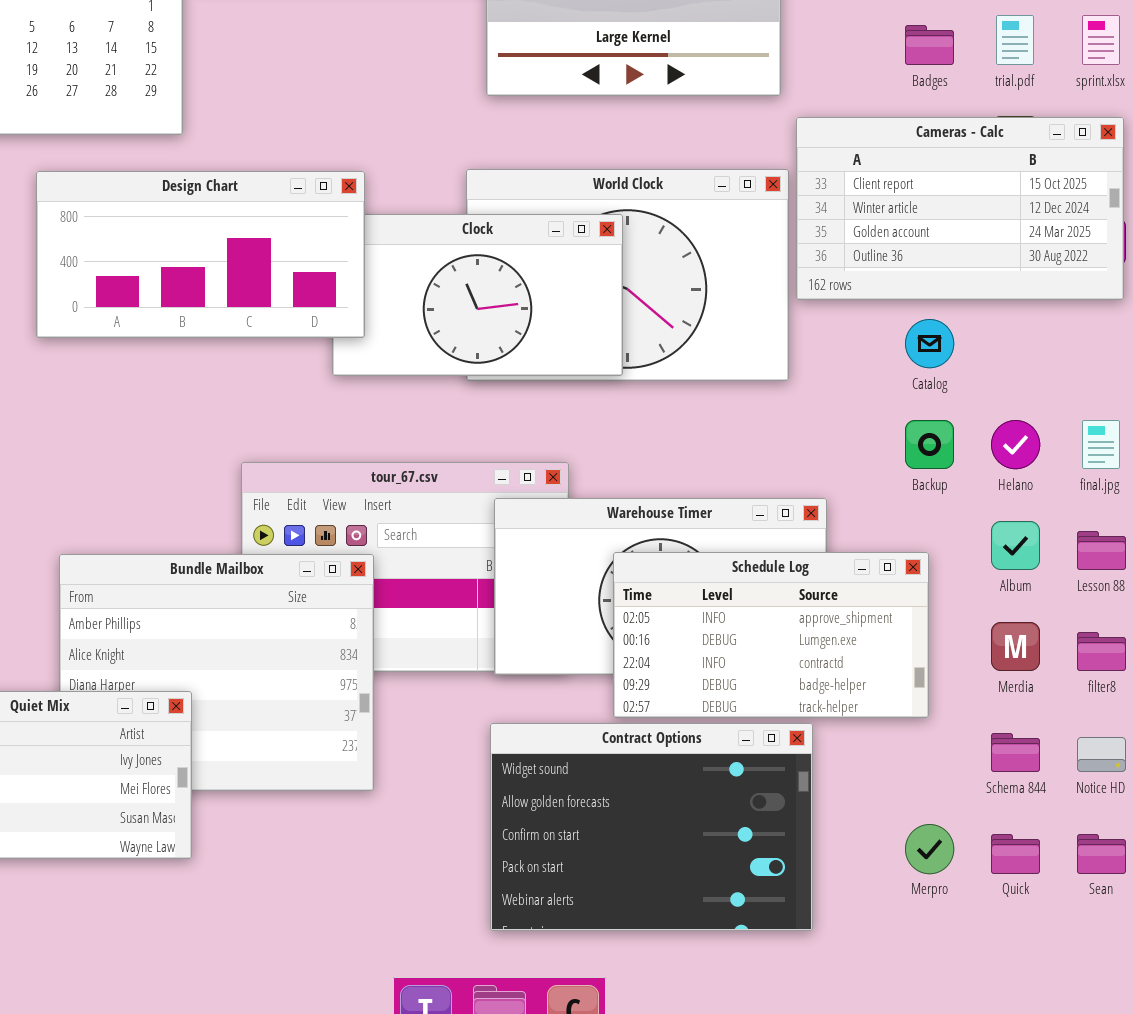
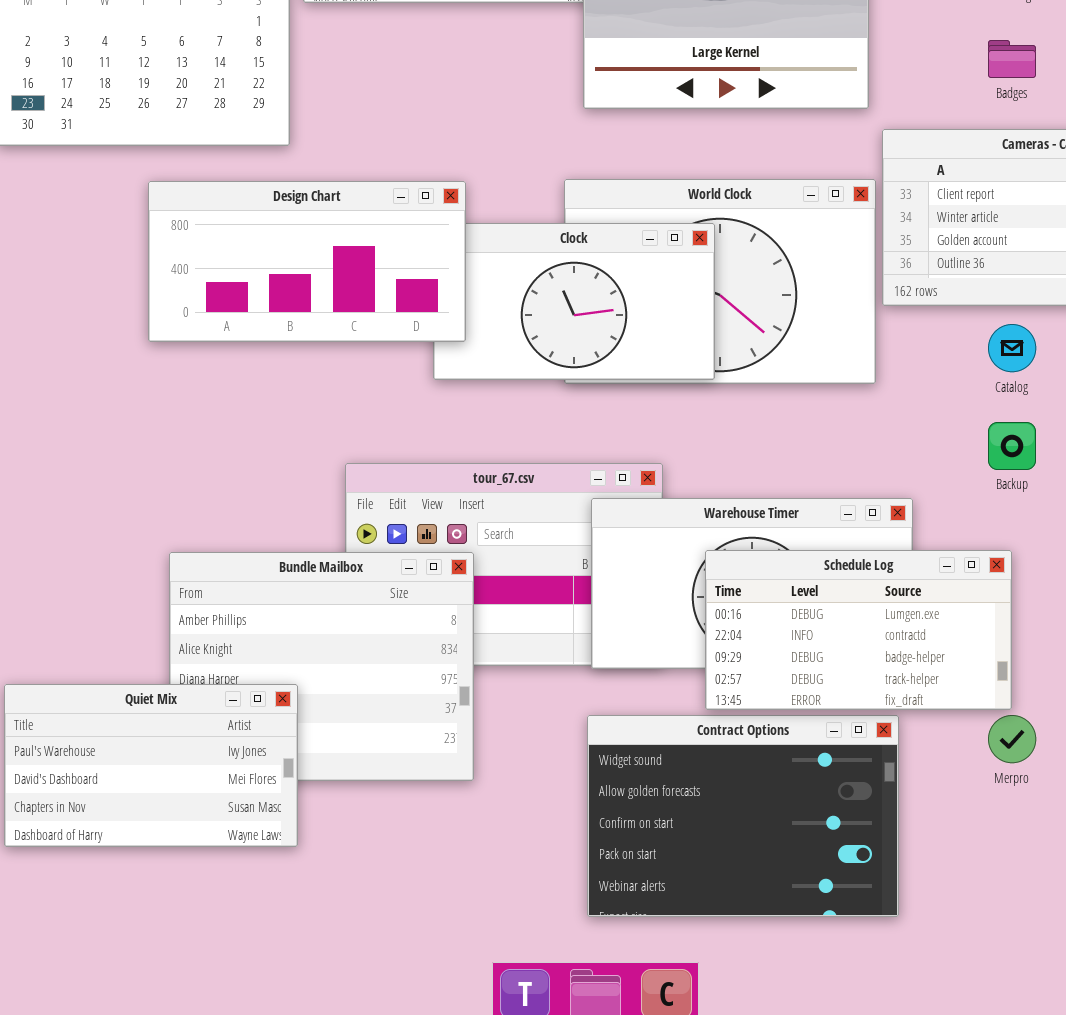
Schedule Log: [613,552,929,718] -> [705,550,1012,710], scrolled down 1 row
Merpro: [905,824,954,874] -> [988,715,1036,763], moved

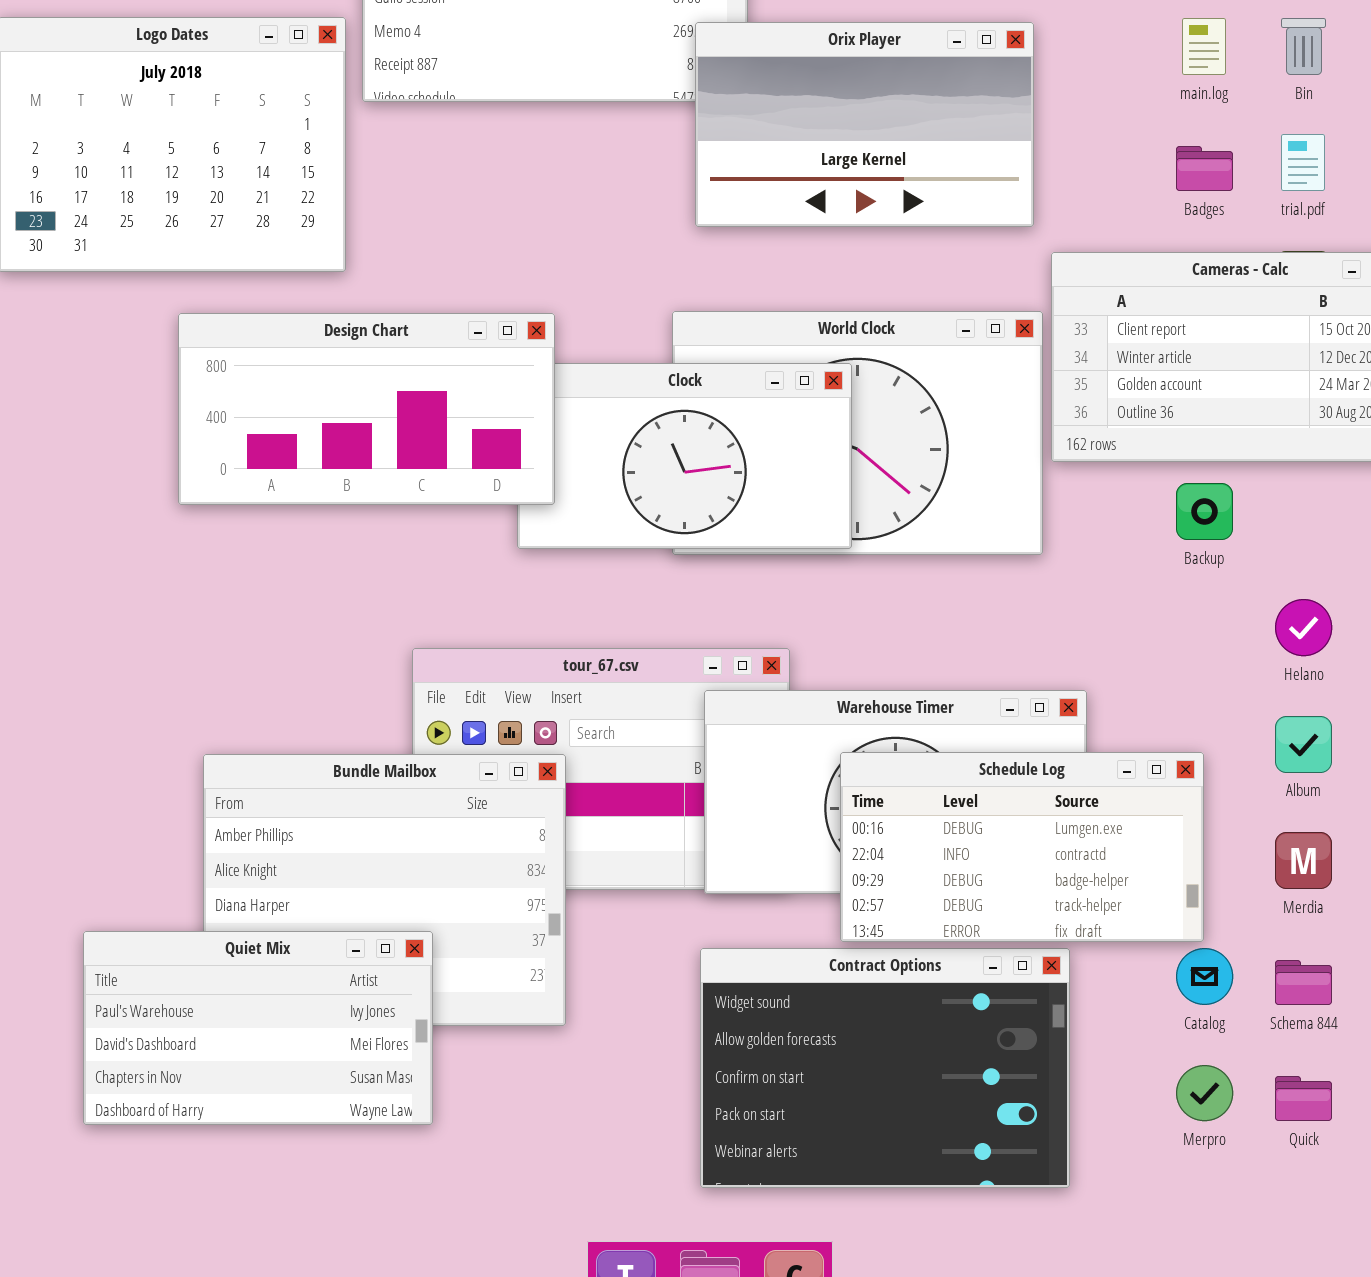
Catalog: [988,324,1036,372] -> [1176,948,1233,1005], moved
Backup: [988,422,1036,470] -> [1176,483,1233,540], moved
Quiet Mix: [4,684,298,847] -> [83,931,433,1125], moved
Merpro: [988,715,1036,763] -> [1176,1065,1233,1121], moved

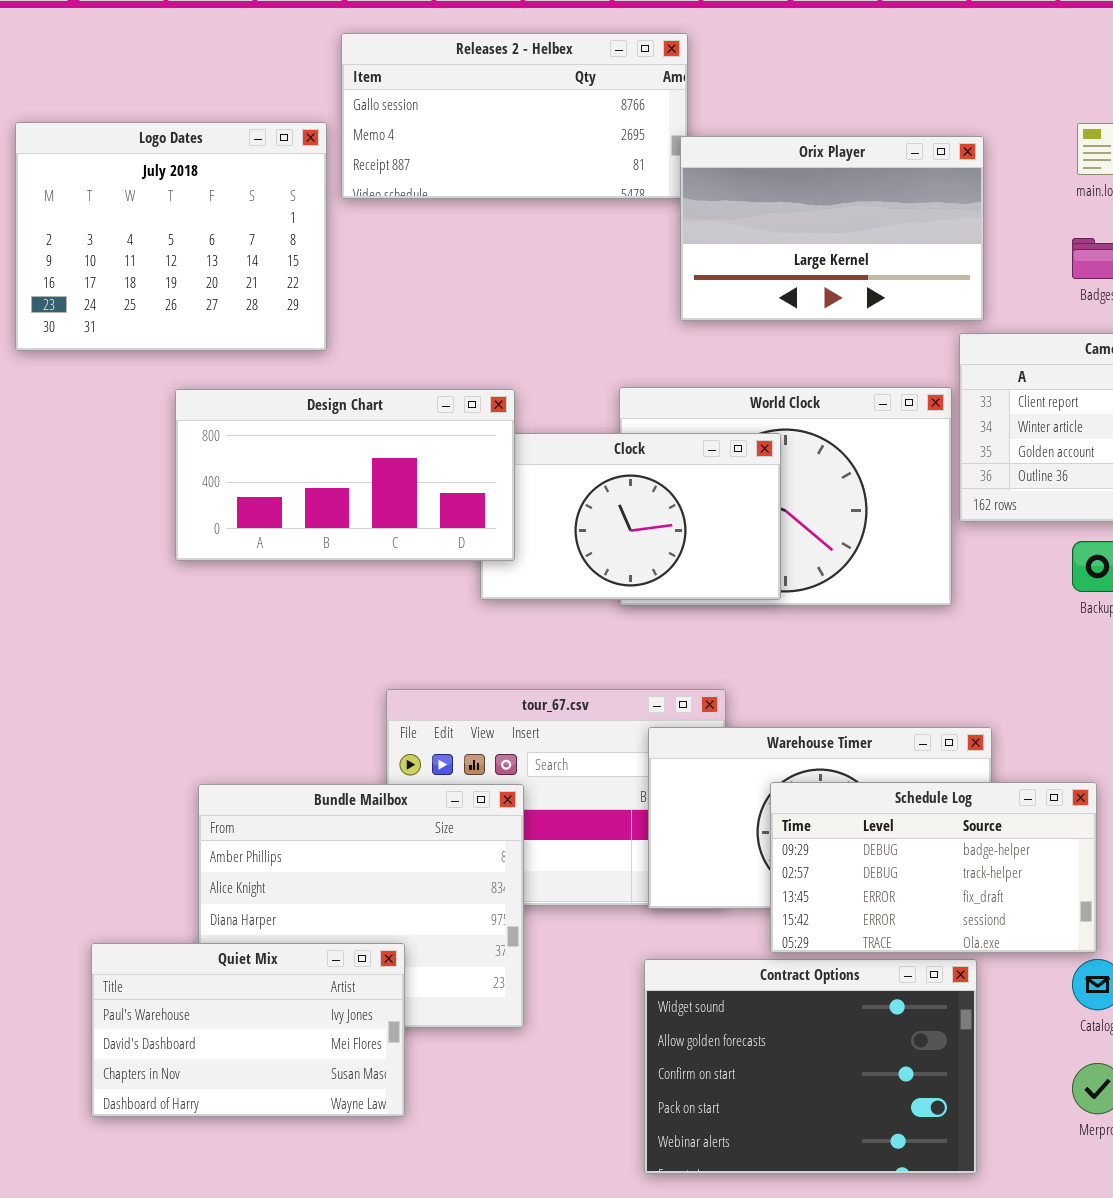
Orix Player: [695,22,1034,227] -> [680,136,984,321], moved
Schedule Log: [840,752,1204,942] -> [770,782,1097,953], scrolled down 2 rows

